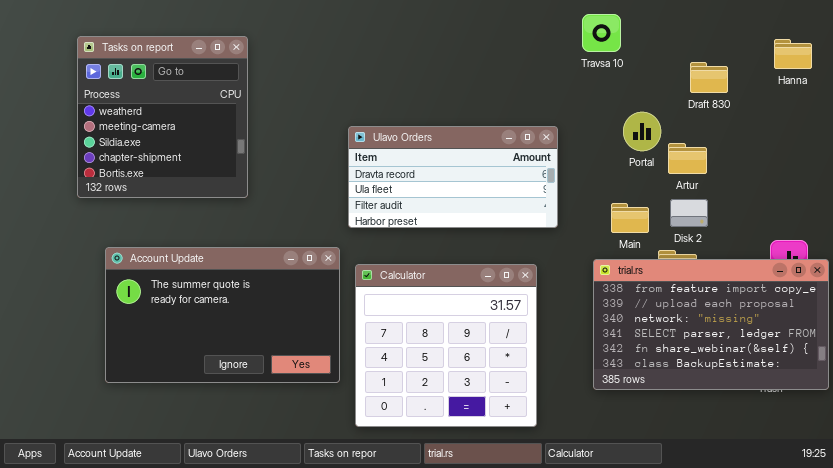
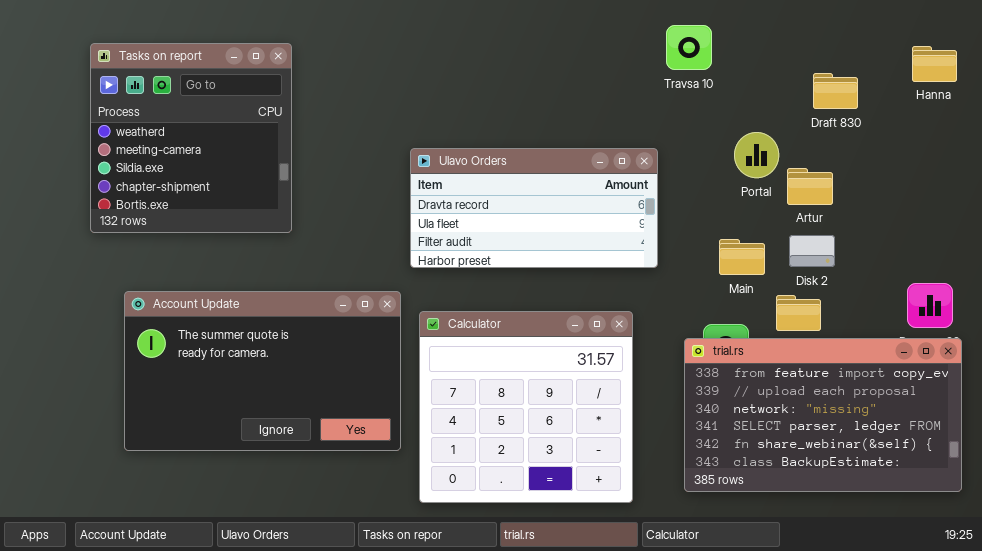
Travsa 10: [582,14,621,52] -> [666,25,712,70], moved
trial.rs: [593,259,829,390] -> [684,338,962,492], moved

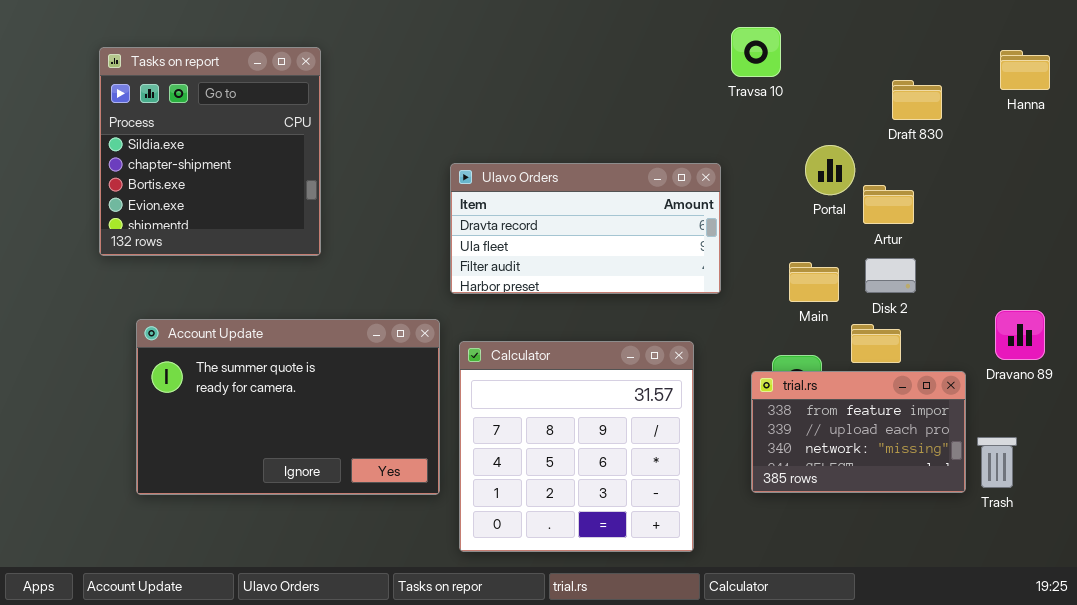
Tasks on report: [90,43,292,233] -> [99,47,321,256], scrolled down 2 rows
trial.rs: [684,338,962,492] -> [751,371,966,493], resized

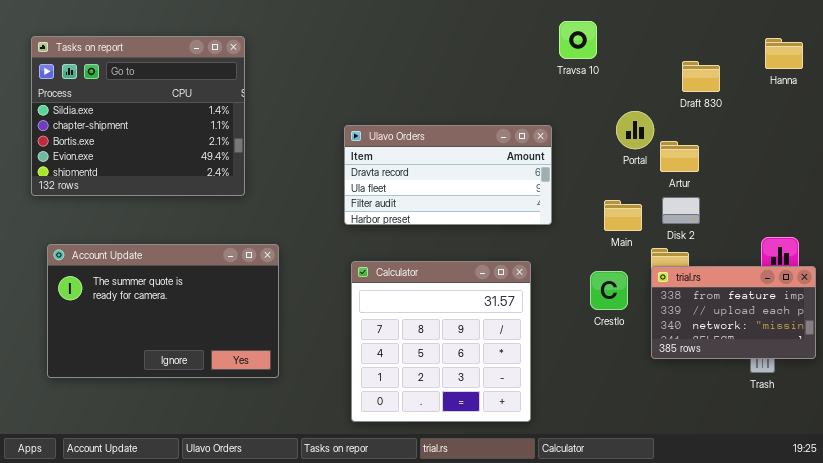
Tasks on report: [99,47,321,256] -> [31,36,245,196], resized
Account Update: [136,319,440,495] -> [47,244,279,378], moved
trial.rs: [751,371,966,493] -> [651,266,816,359], moved

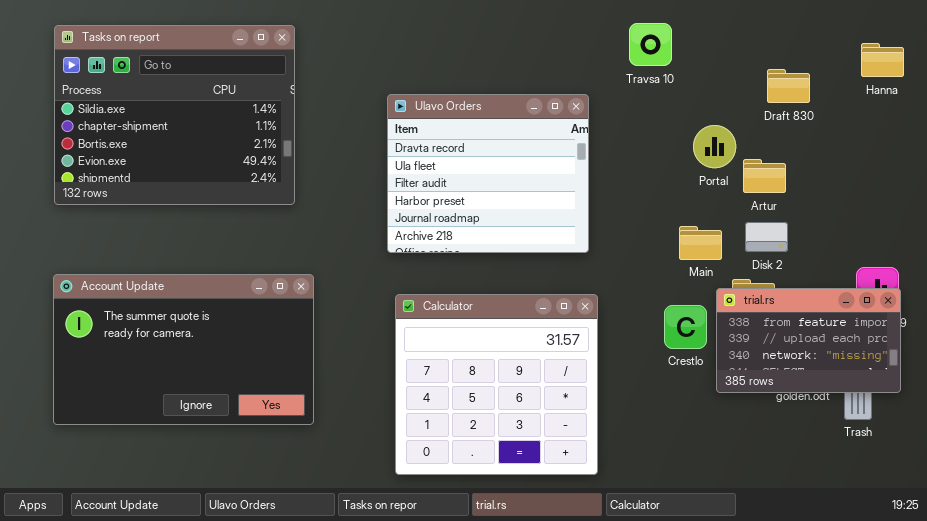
Tasks on report: [31,36,245,196] -> [54,25,295,205], moved
Ulavo Orders: [344,125,552,225] -> [387,94,589,253], resized
trial.rs: [651,266,816,359] -> [716,288,901,393], moved

